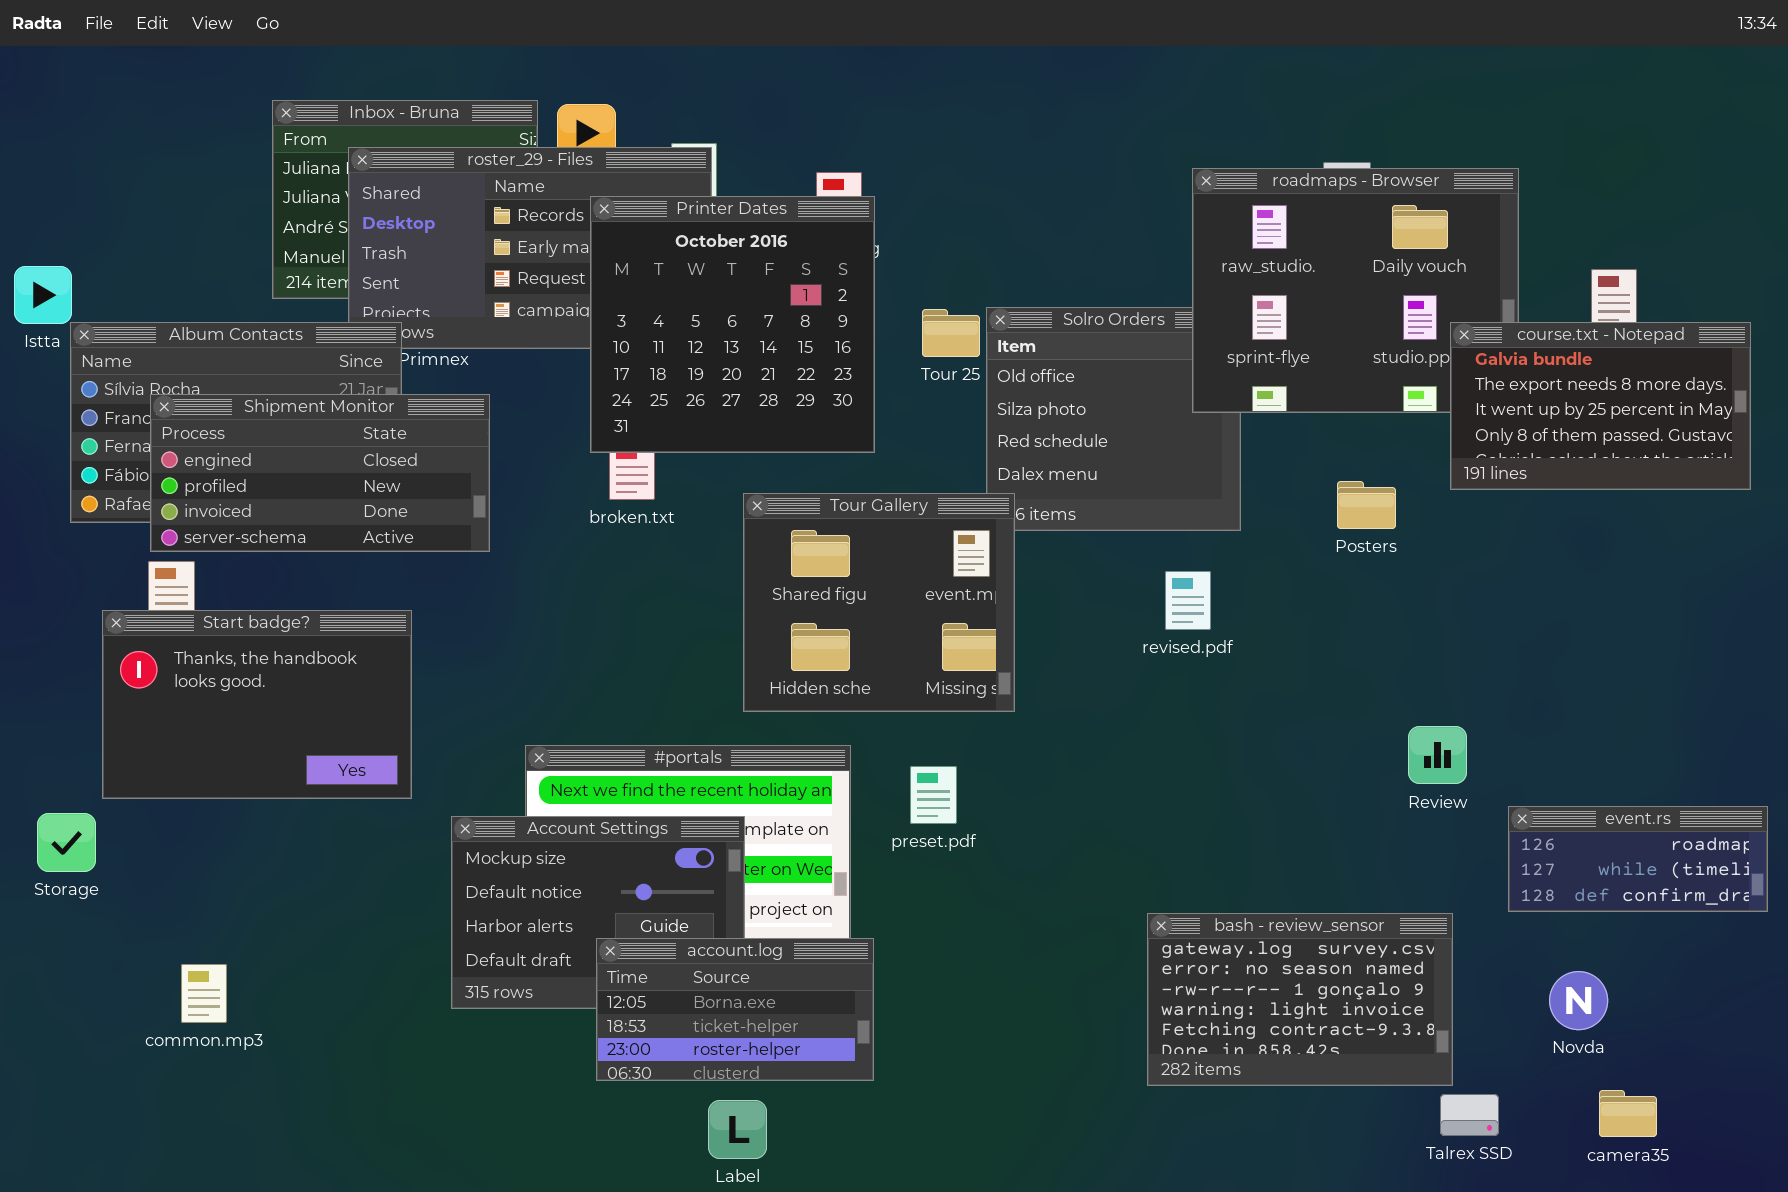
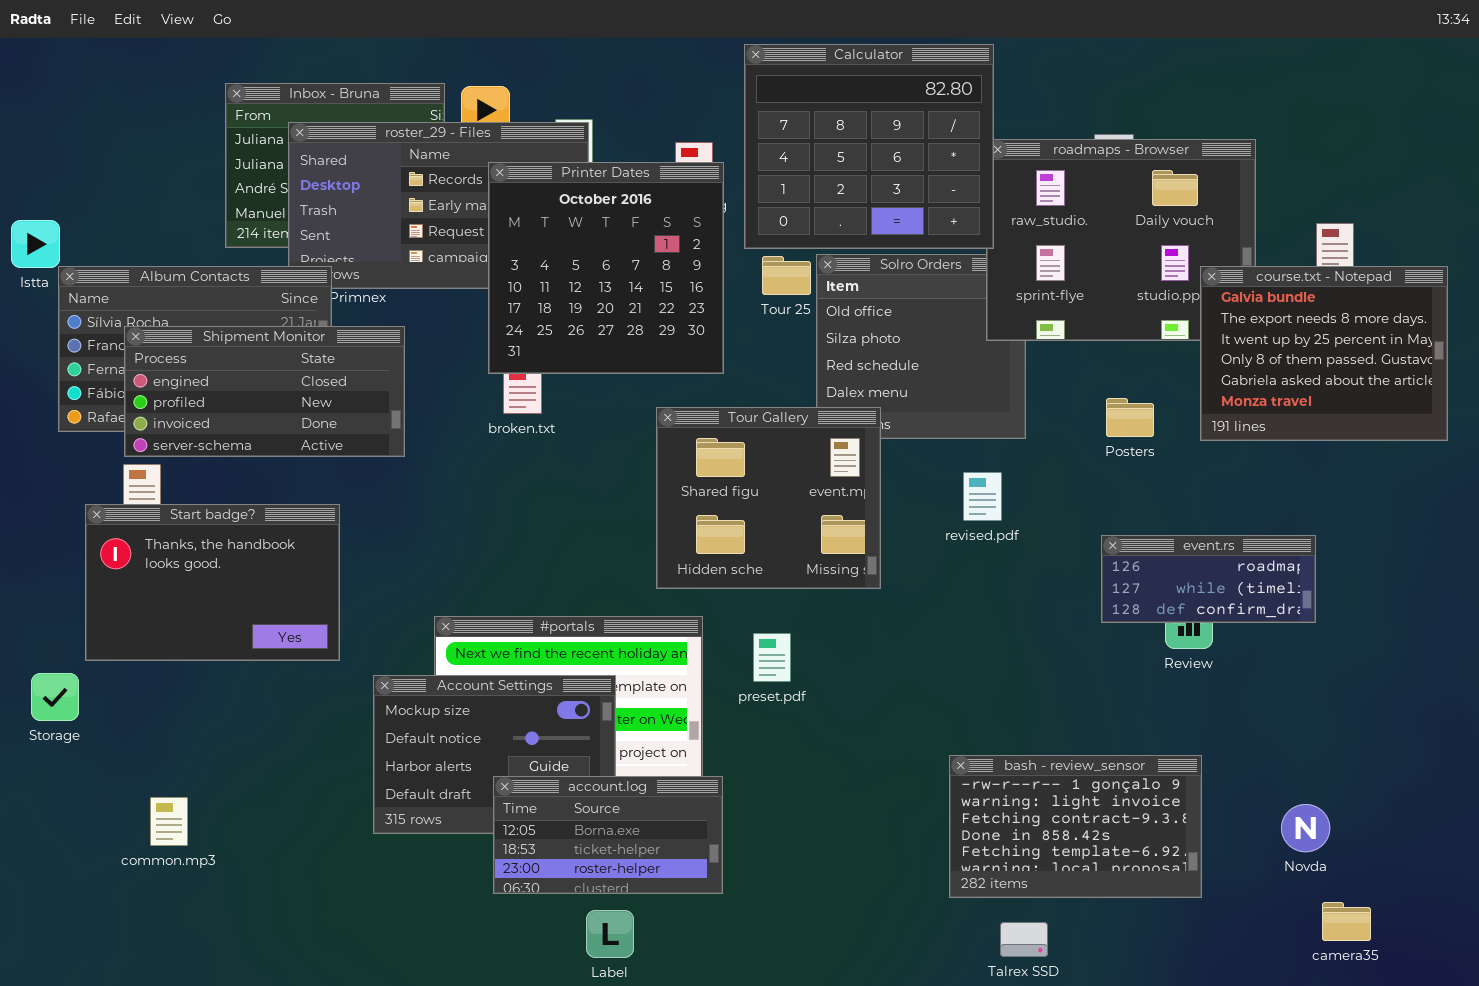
Calculator: none -> [744,44,994,249], opened
course.txt - Notepad: [1450,322,1751,490] -> [1200,266,1448,441], resized
Tour Gallery: [743,493,1015,712] -> [656,407,881,589], moved
event.rs: [1508,806,1768,912] -> [1101,535,1316,623], moved
bash - review_sensor: [1147,913,1453,1086] -> [949,755,1202,898], scrolled down 2 rows
Talrex SSD: [1440,1094,1499,1136] -> [1000,922,1048,957], moved

